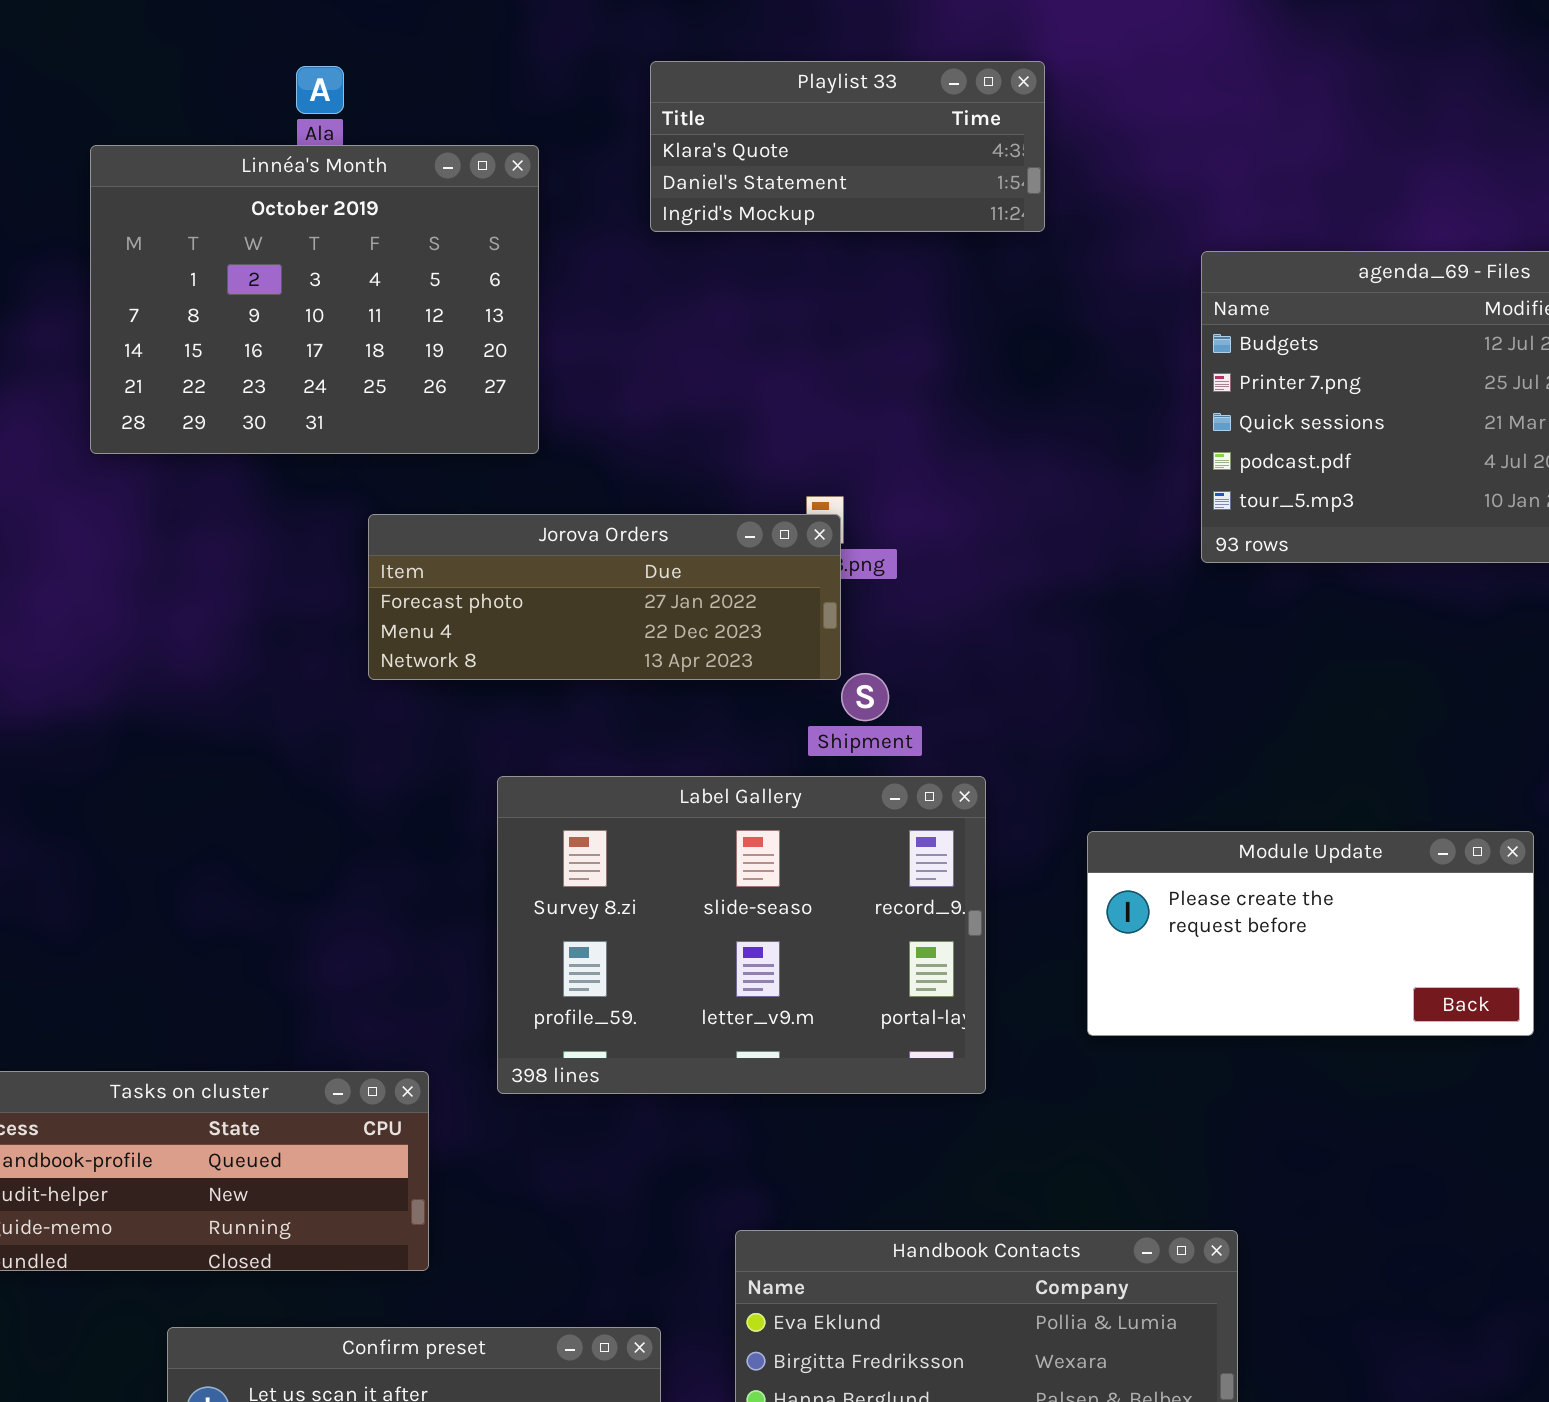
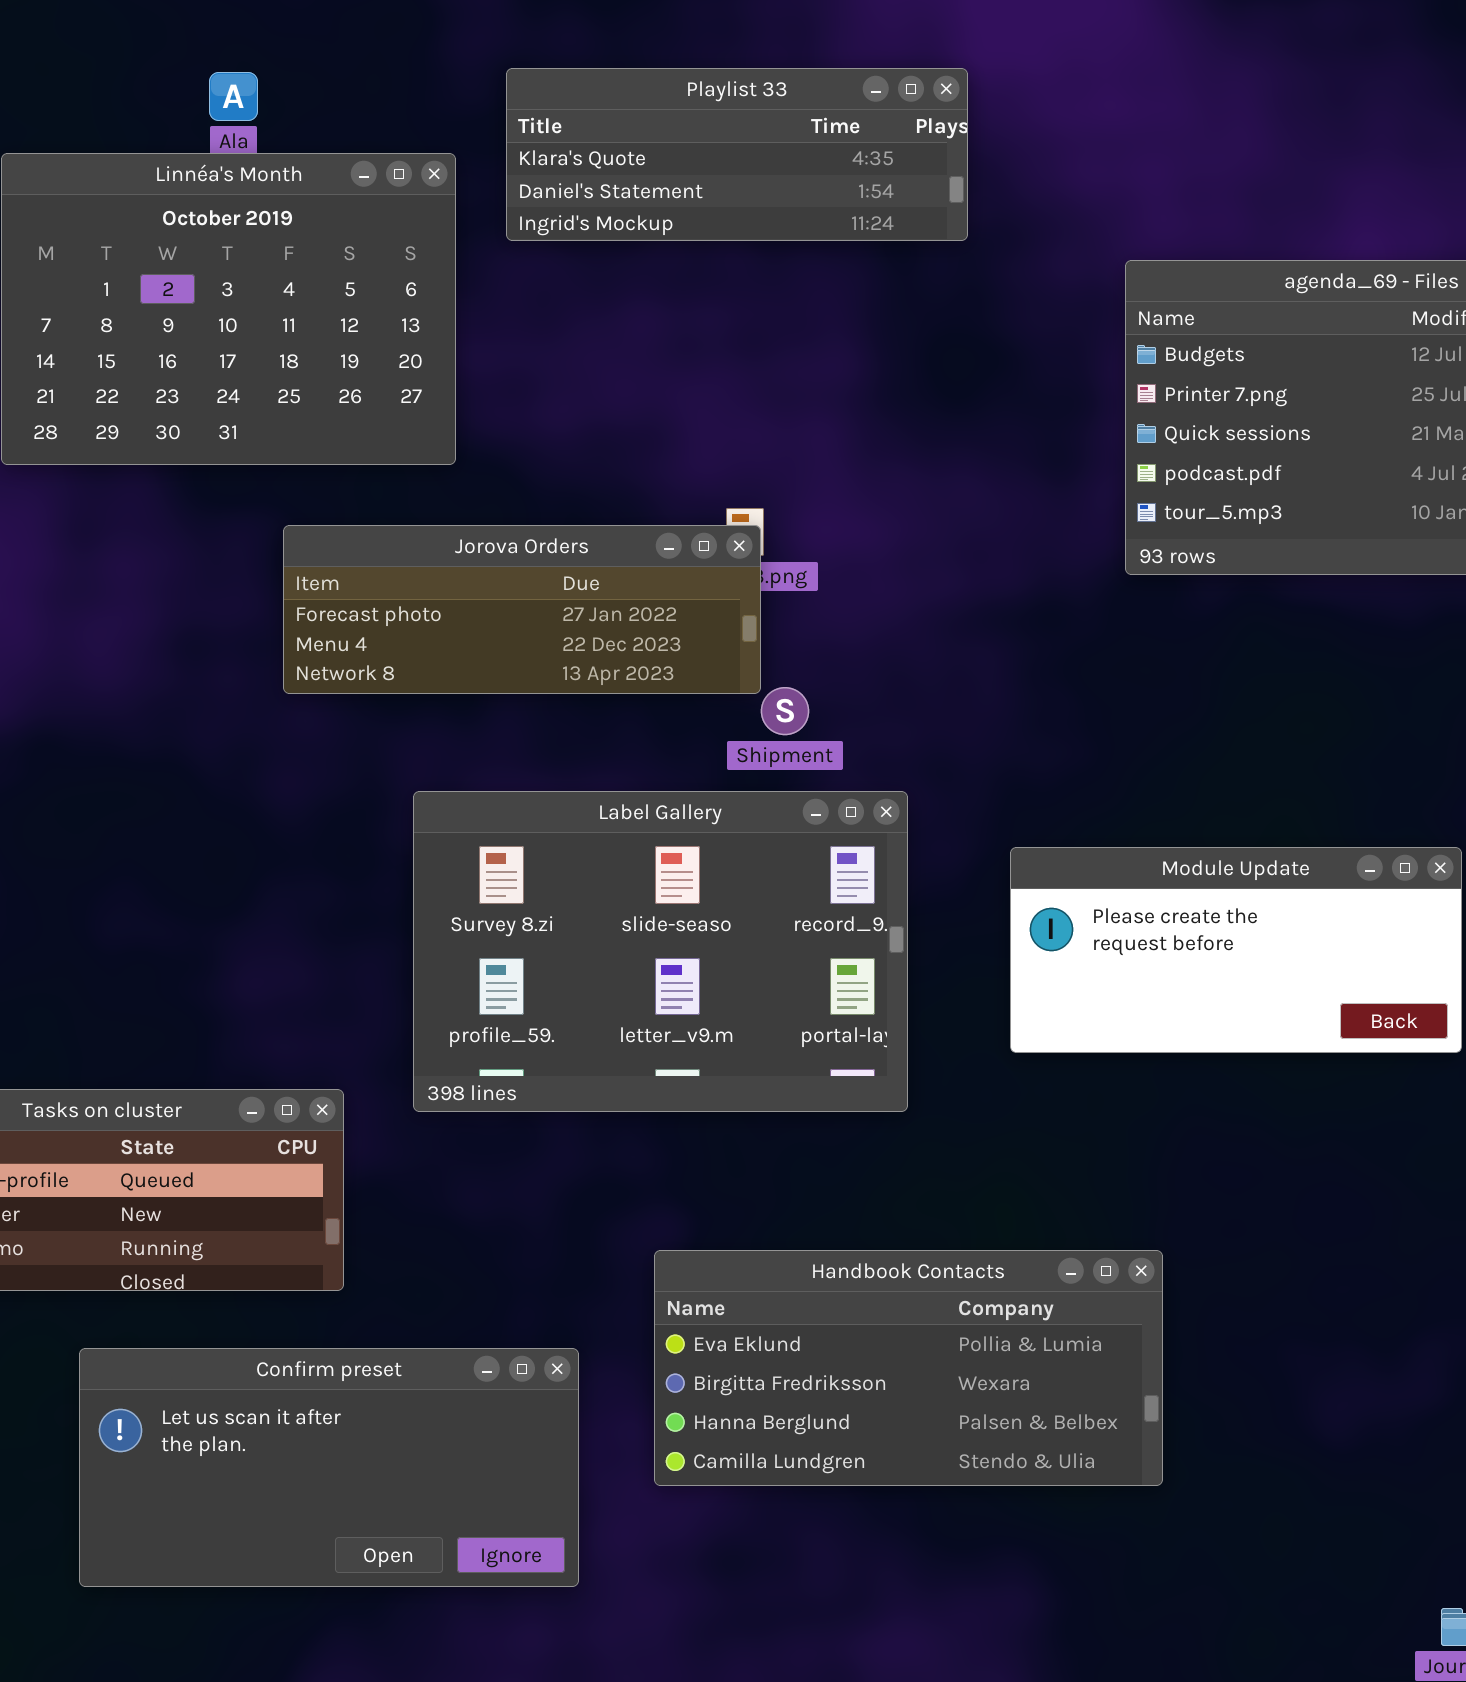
Playlist 33: [650,61,1045,232] -> [506,68,968,241], resized

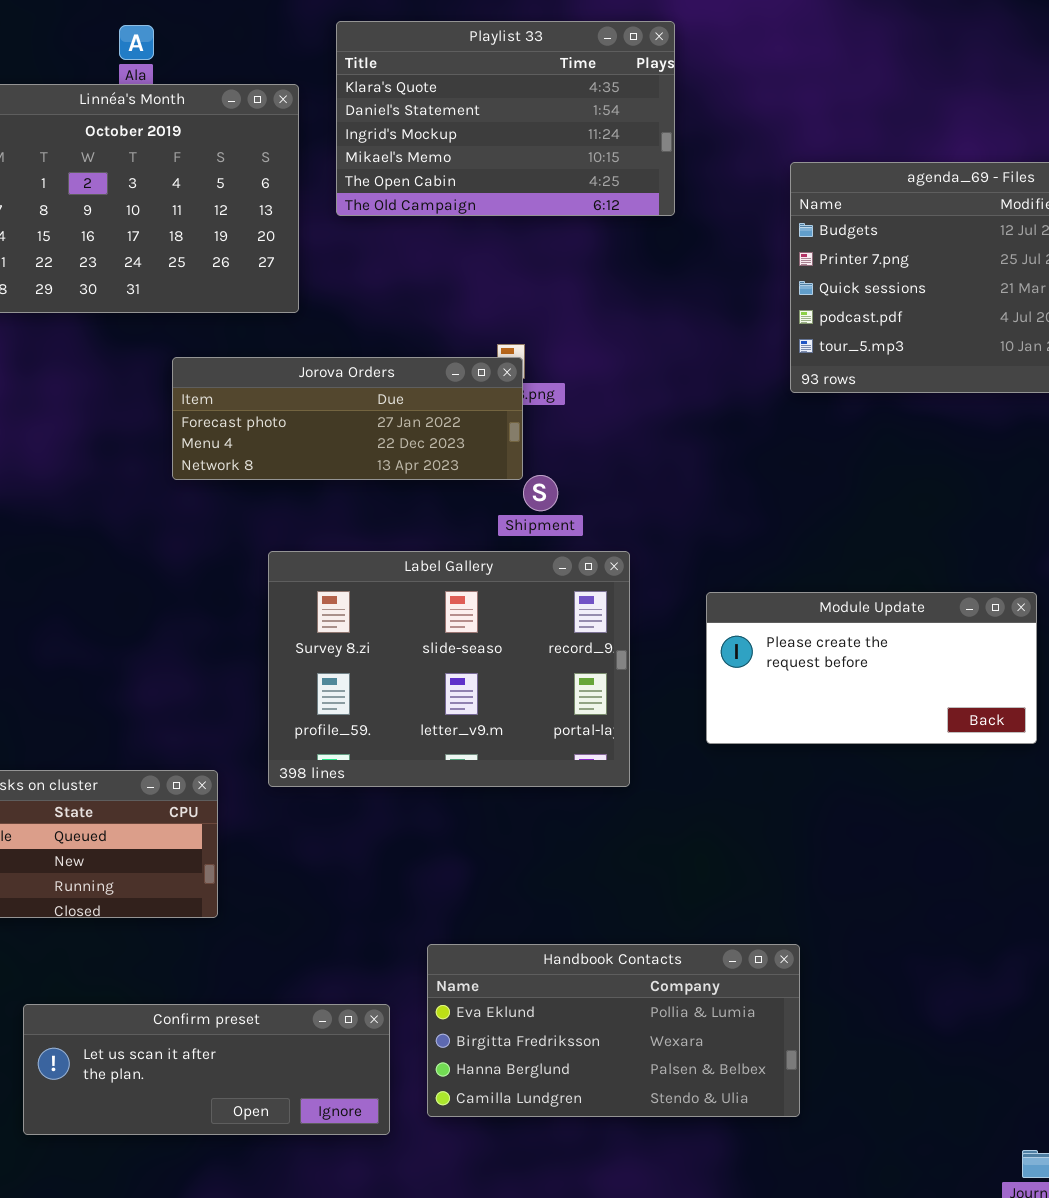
Playlist 33: [506,68,968,241] -> [336,21,675,216], resized
Handbook Contacts: [654,1250,1163,1486] -> [427,944,800,1117], moved
Confirm preset: [79,1348,579,1587] -> [23,1004,390,1135], resized

